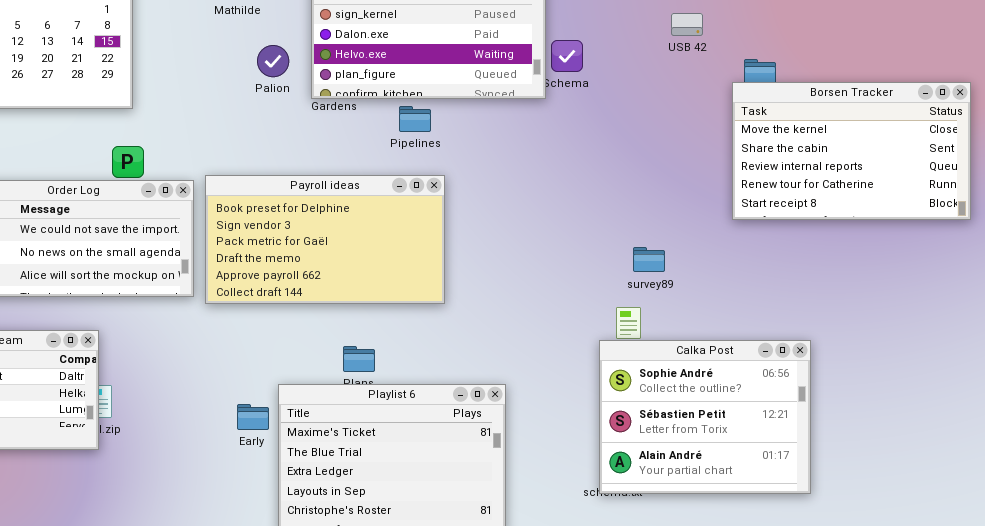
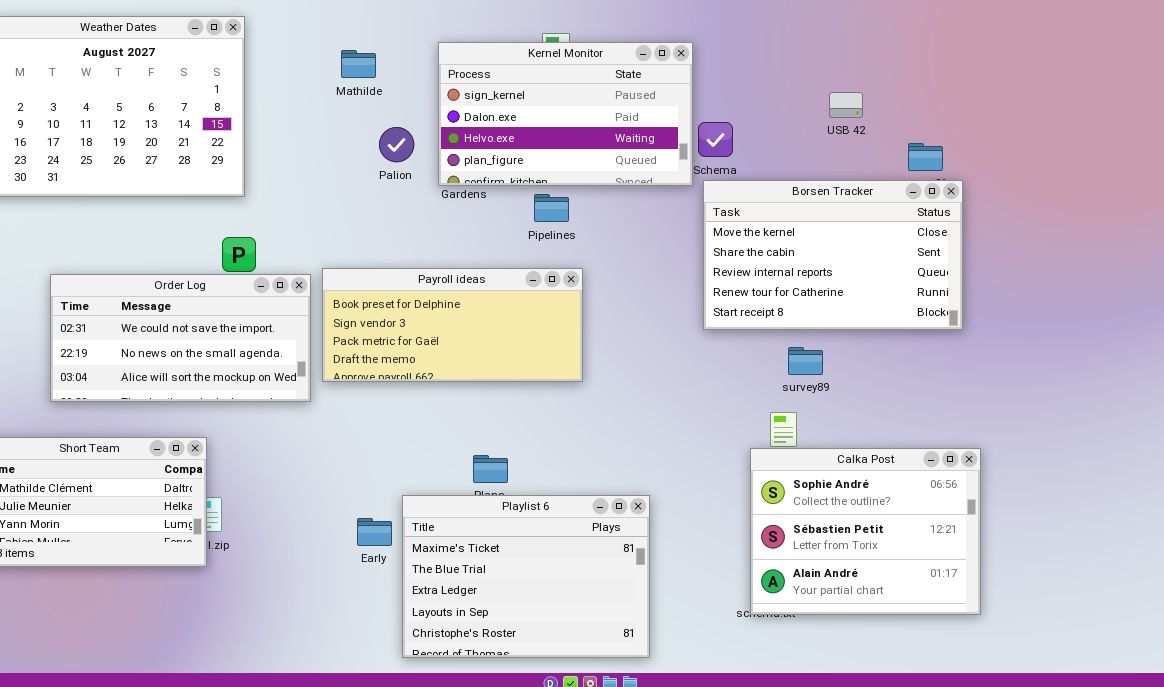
Borsen Tracker: [732,82,971,220] -> [703,180,963,330], moved
Payroll ideas: [205,175,445,304] -> [322,268,583,382], resized

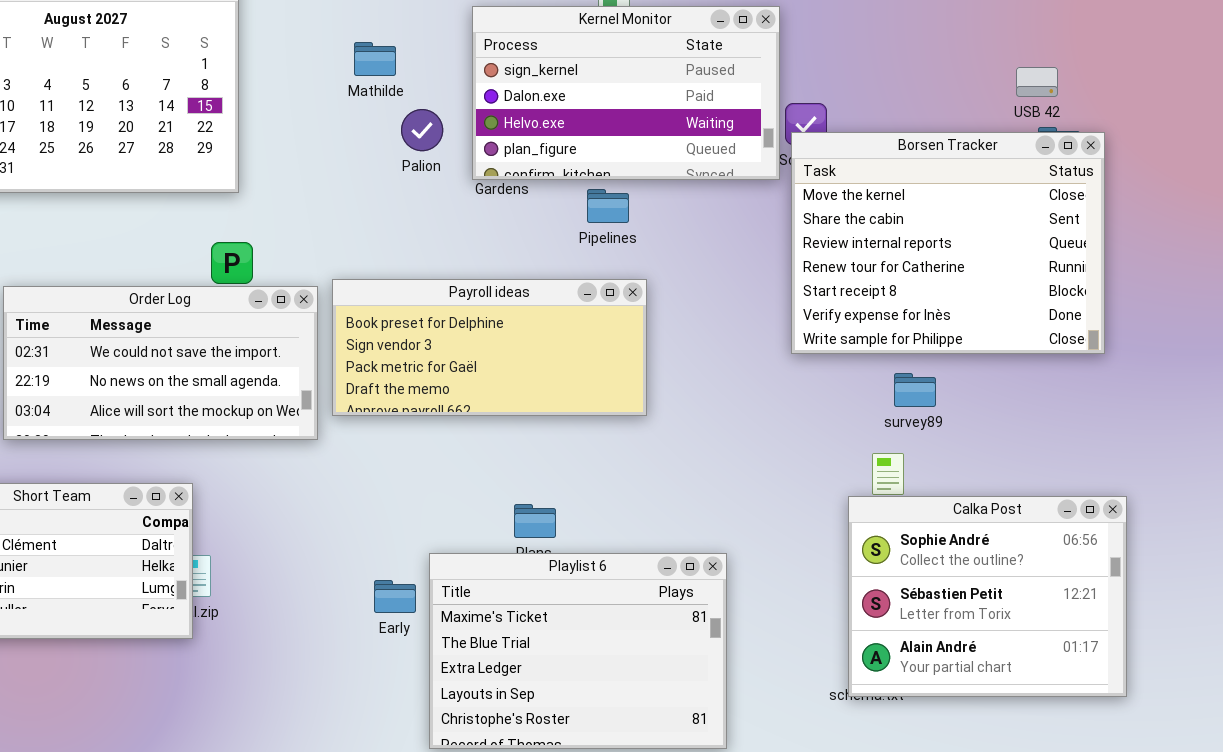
Mathilde: [341,50,376,78] -> [354,42,396,76], moved
USB 42: [829,92,863,118] -> [1016,67,1058,97], moved
Borsen Tracker: [703,180,963,330] -> [791,132,1105,354], resized

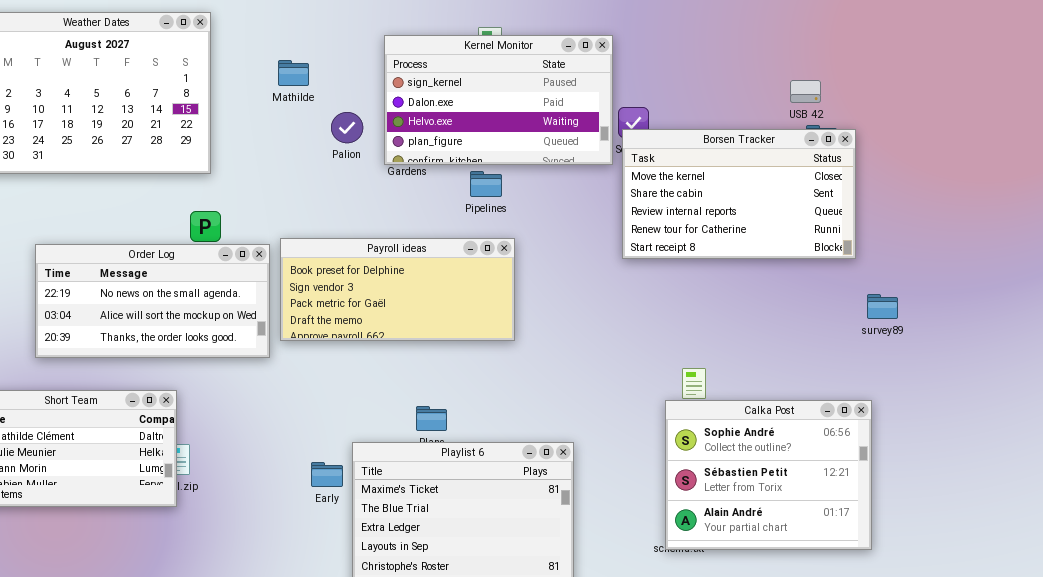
Mathilde: [354,42,396,76] -> [278,60,309,86], moved
Borsen Tracker: [791,132,1105,354] -> [622,129,856,259], resized
Order Log: [3,286,318,440] -> [35,244,270,358], scrolled down 1 row
survey89: [894,373,936,407] -> [867,294,898,319], moved

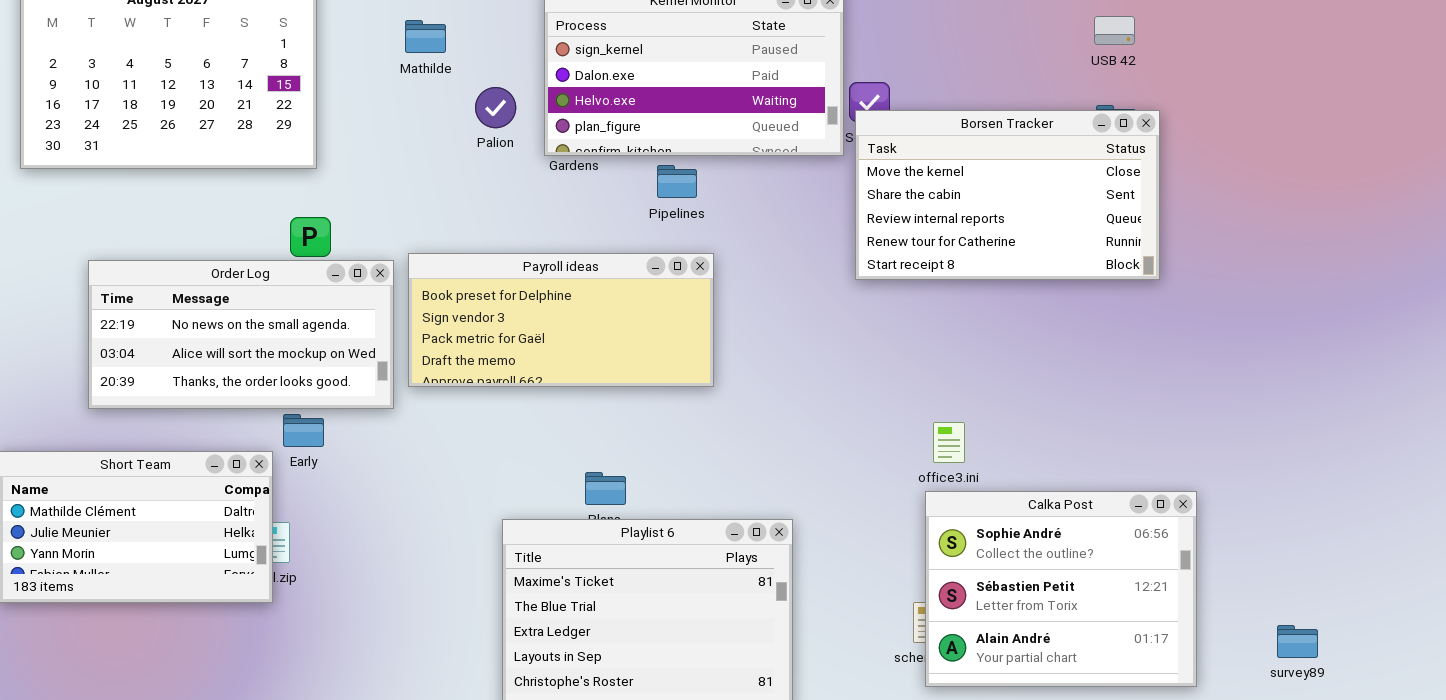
USB 42: [790,80,821,103] -> [1094,16,1135,45], moved
survey89: [867,294,898,319] -> [1277,625,1318,658], moved
Calka Post: [665,400,872,550] -> [925,491,1197,687], moved
Early: [311,462,343,487] -> [283,414,324,447], moved

